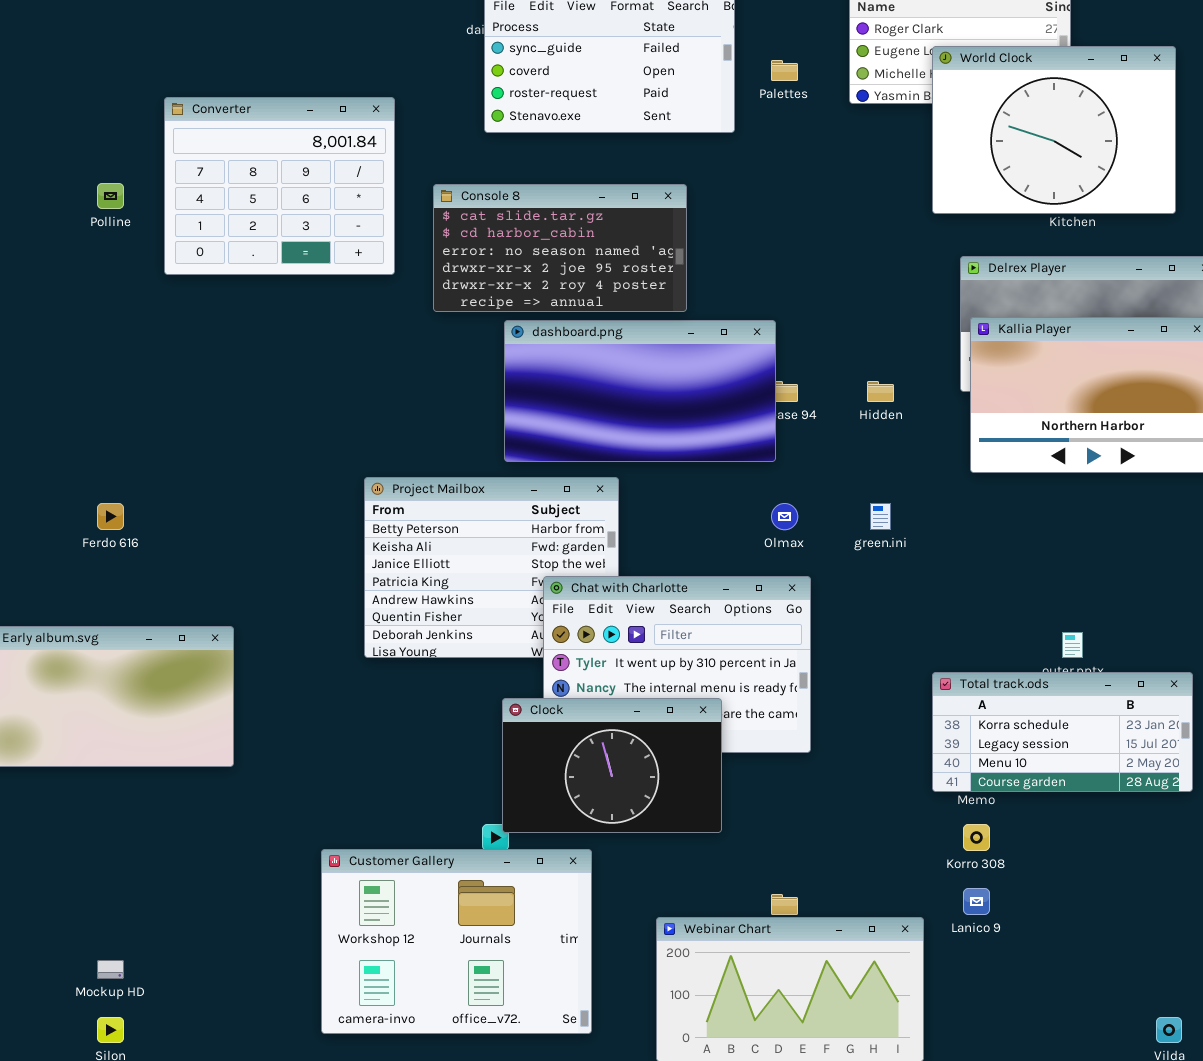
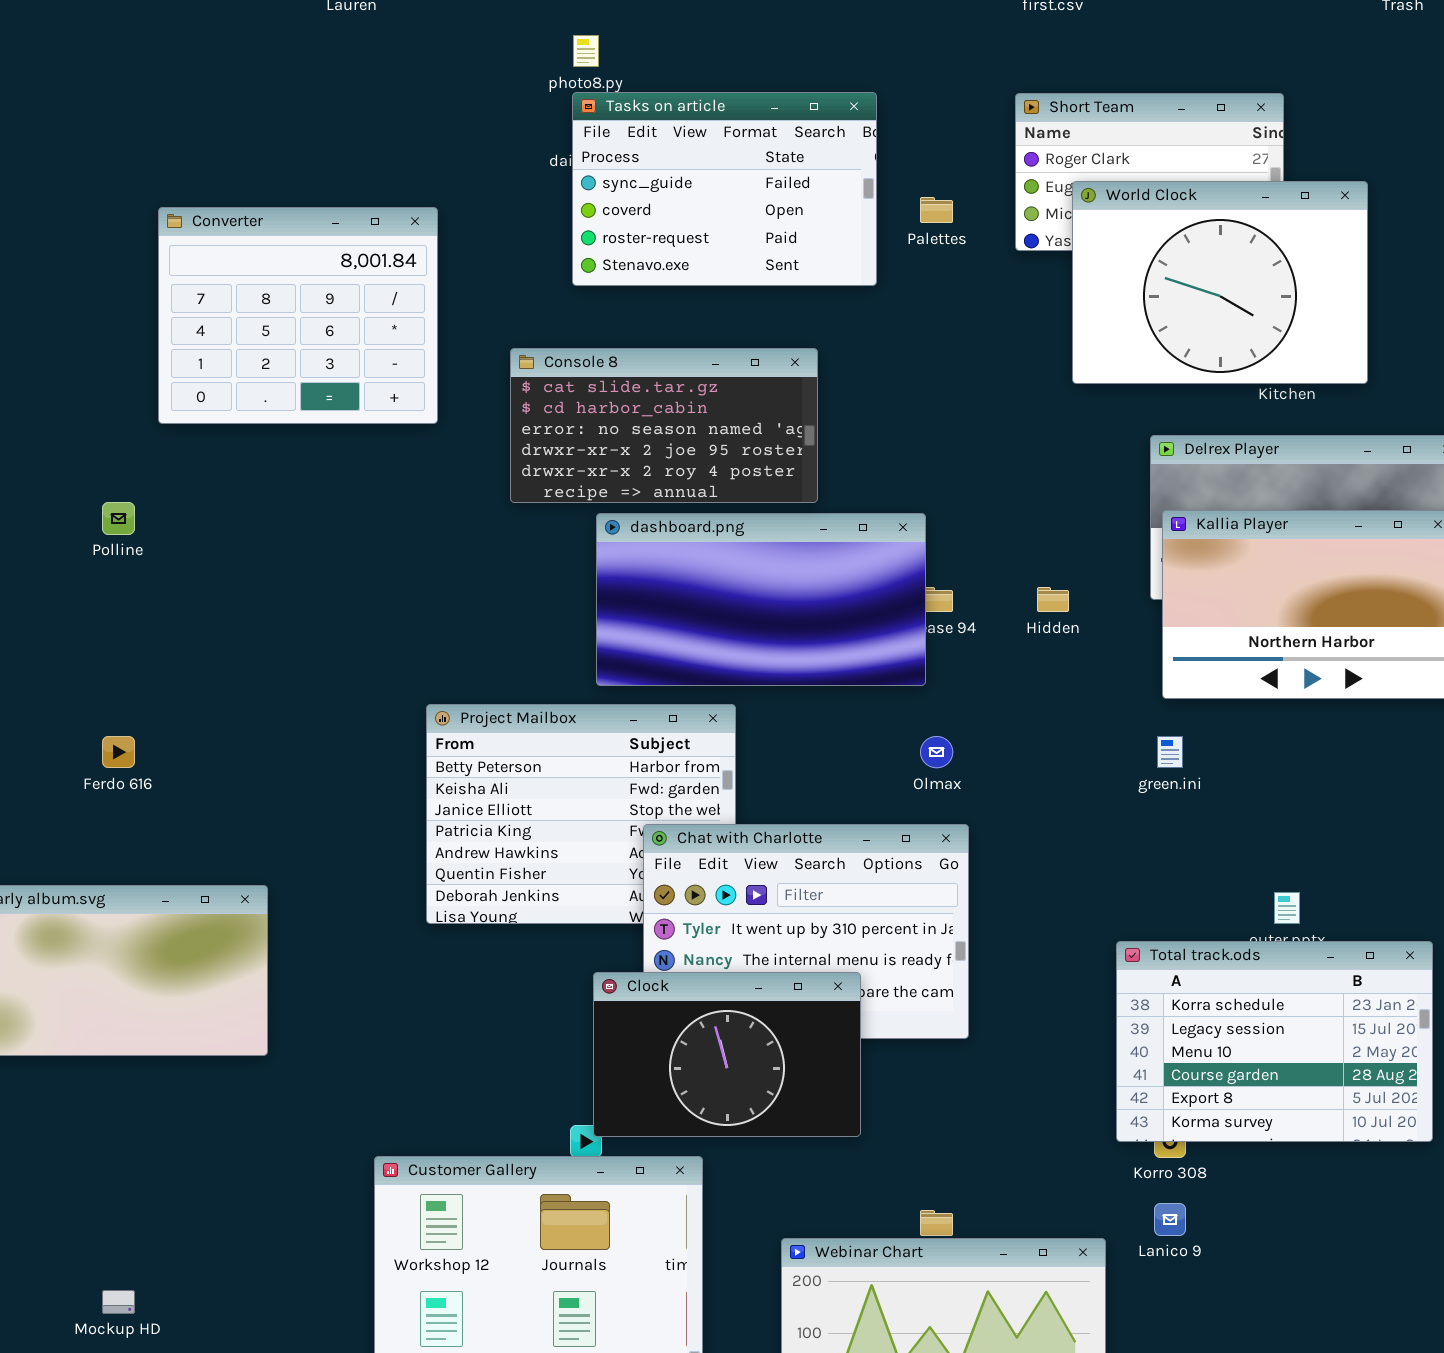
World Clock: [932,46,1176,214] -> [1072,181,1368,384], moved
Converter: [164,97,395,275] -> [158,207,438,424], moved
Polline: [97,183,124,209] -> [102,502,135,535], moved
green.ini: [870,503,891,530] -> [1157,736,1183,768], moved
Total track.ods: [932,672,1193,792] -> [1116,941,1433,1142], resized

